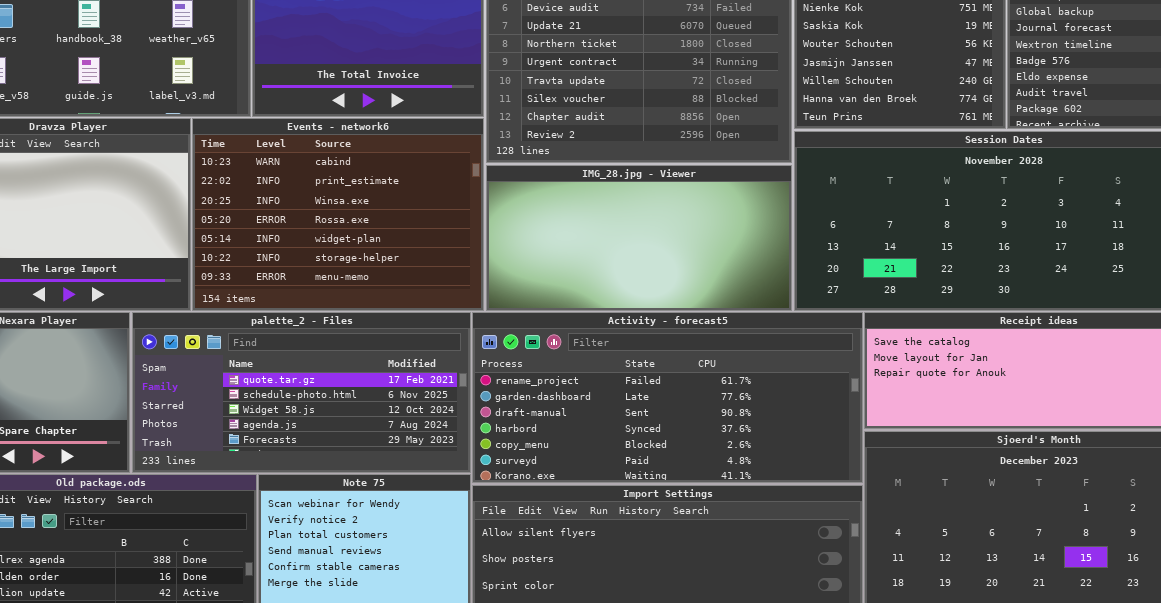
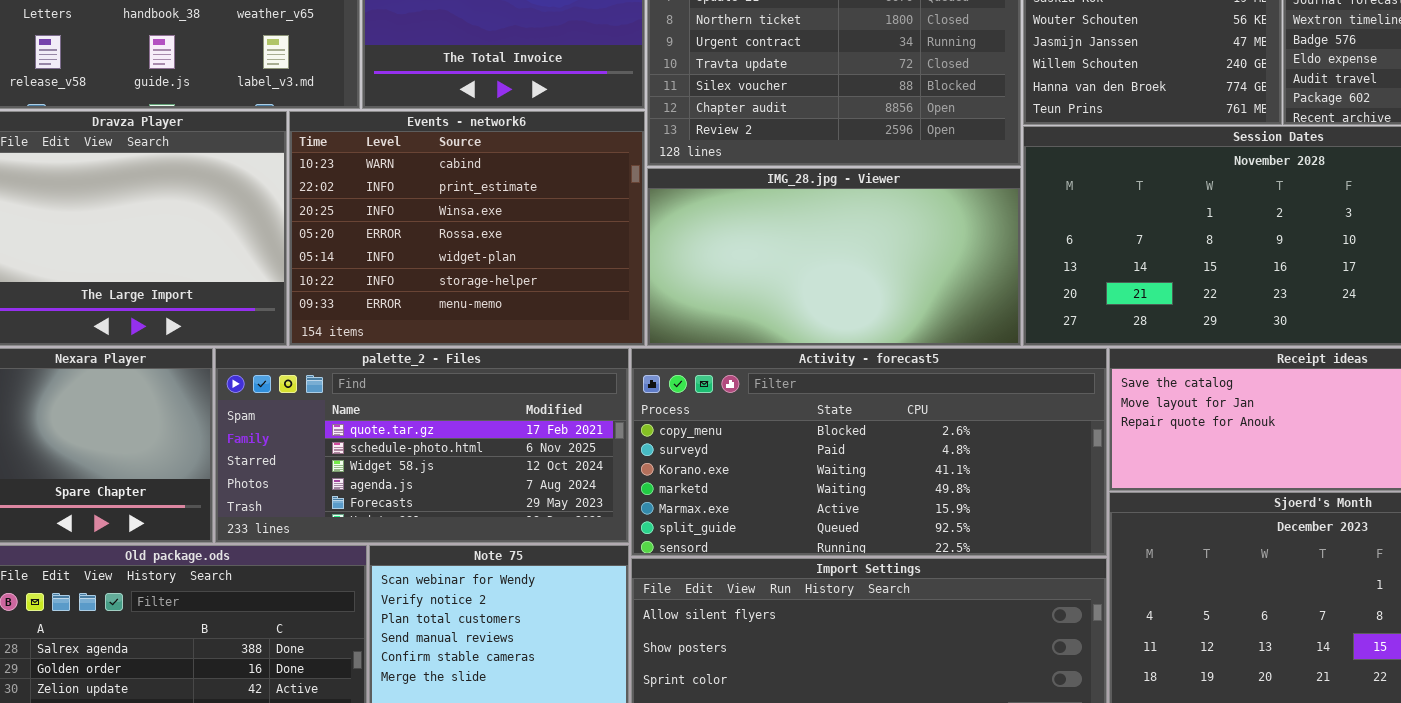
Activity - forecast5: [472,312,863,483] -> [631,348,1107,556], scrolled down 4 rows

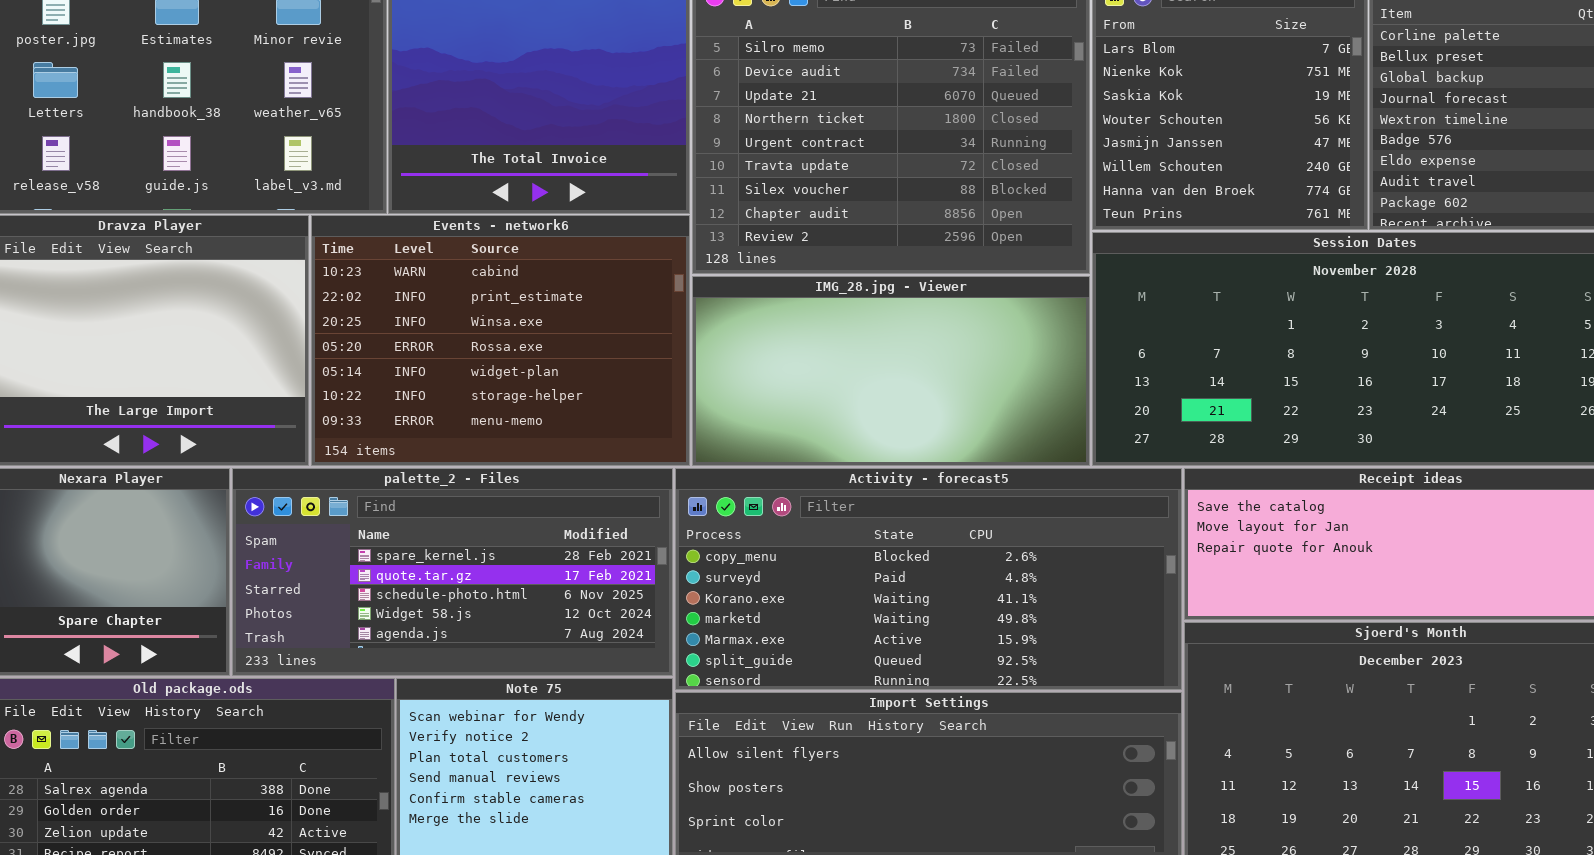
palette_2 - Files: [215,348,629,543] -> [232,468,673,676], scrolled up 1 row

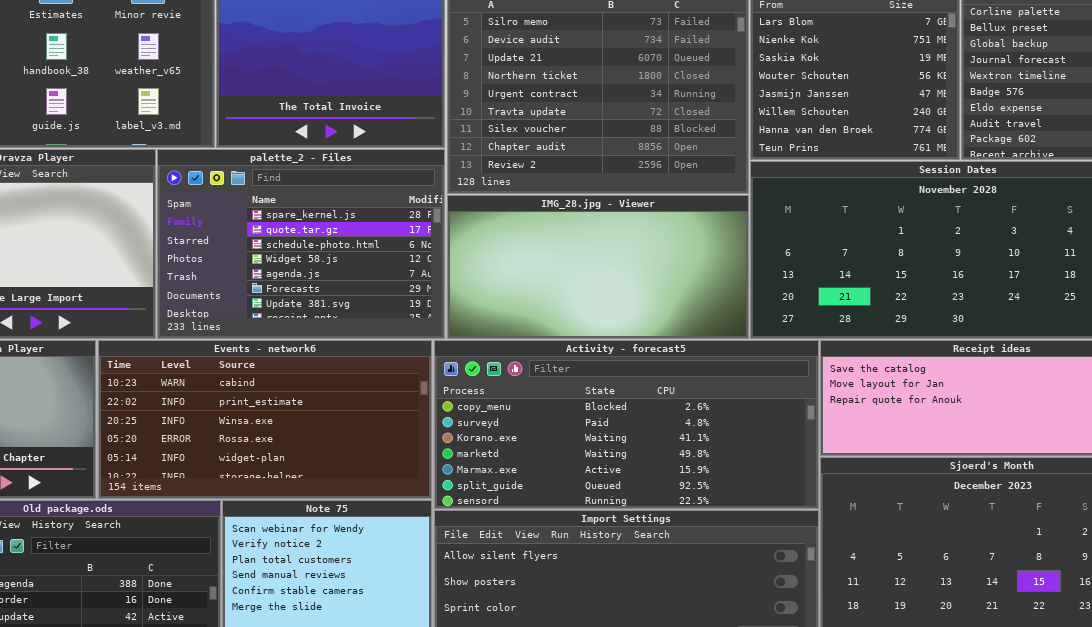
Events - network6: [311,215,690,466] -> [98,340,432,499], moved, resized
palette_2 - Files: [232,468,673,676] -> [157,149,445,339], moved, resized

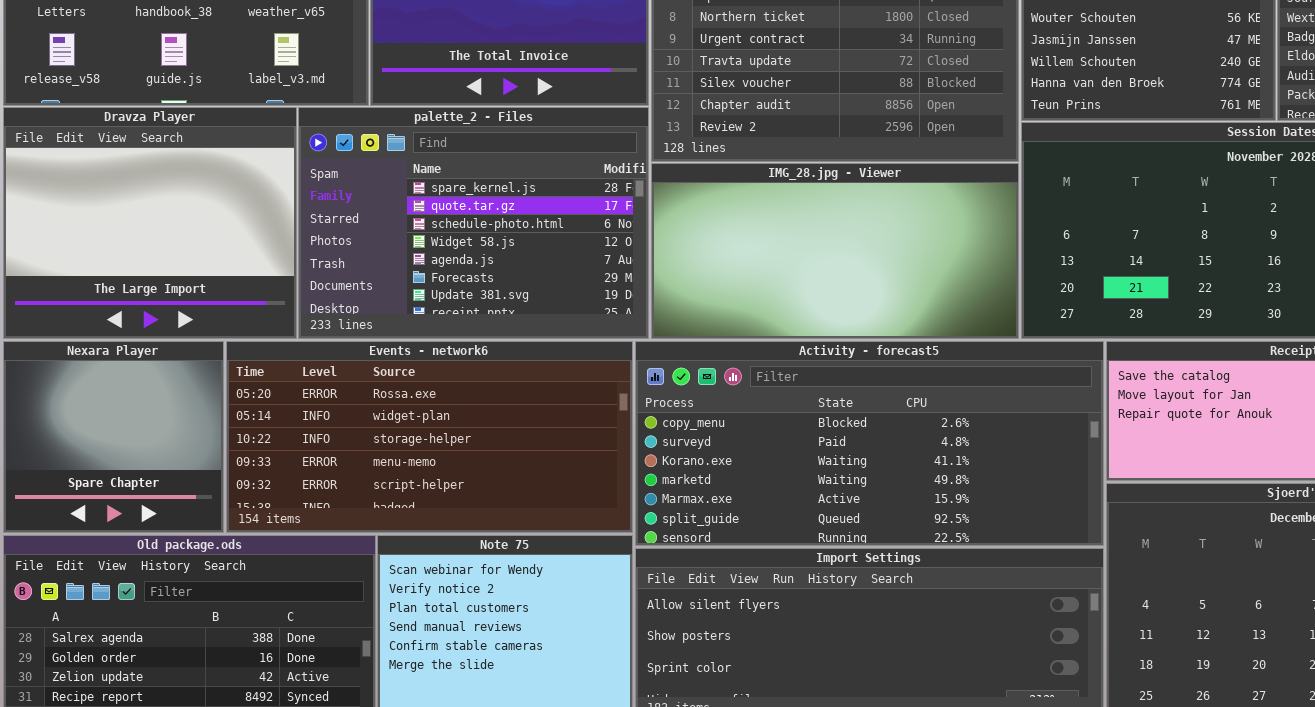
Events - network6: [98,340,432,499] -> [226,341,633,533], scrolled down 3 rows

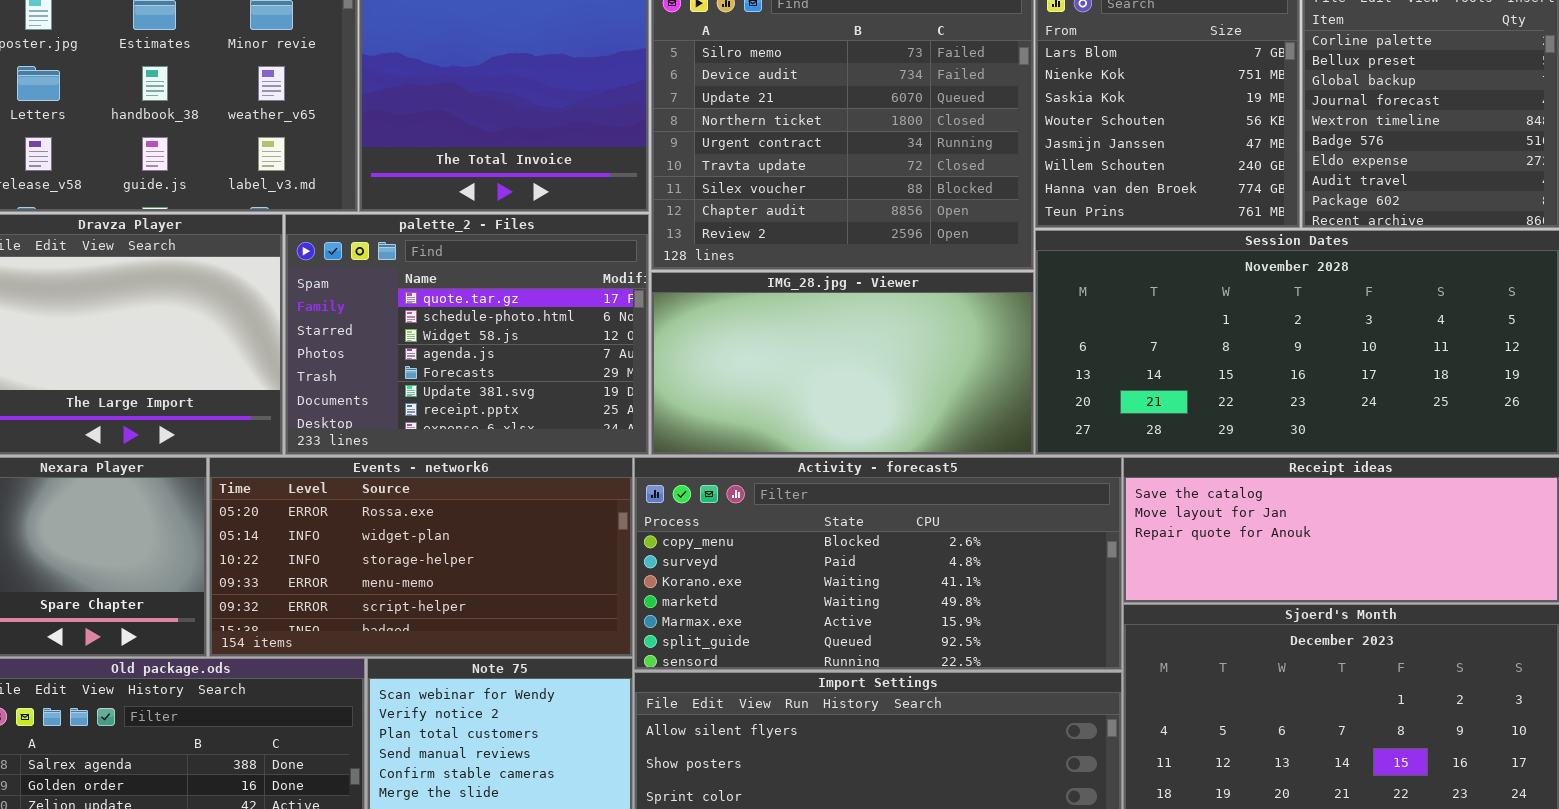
palette_2 - Files: [298,107,649,339] -> [285,214,649,455], scrolled down 1 row

